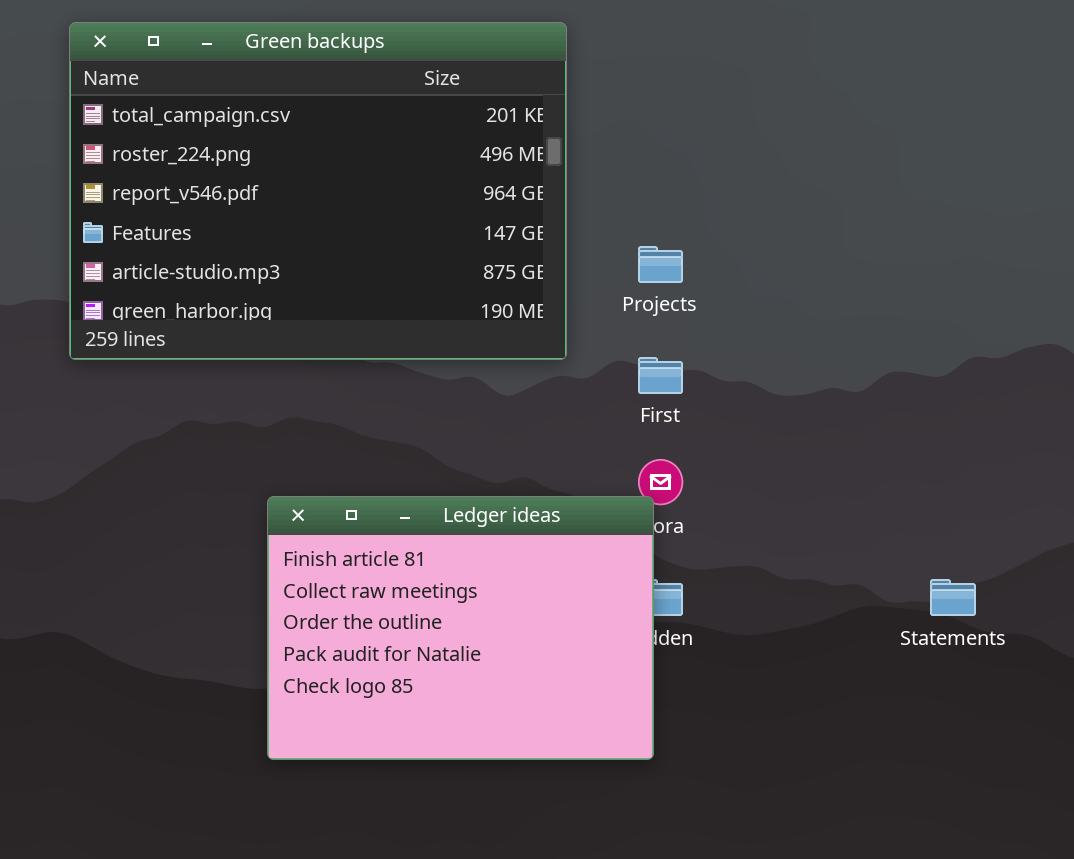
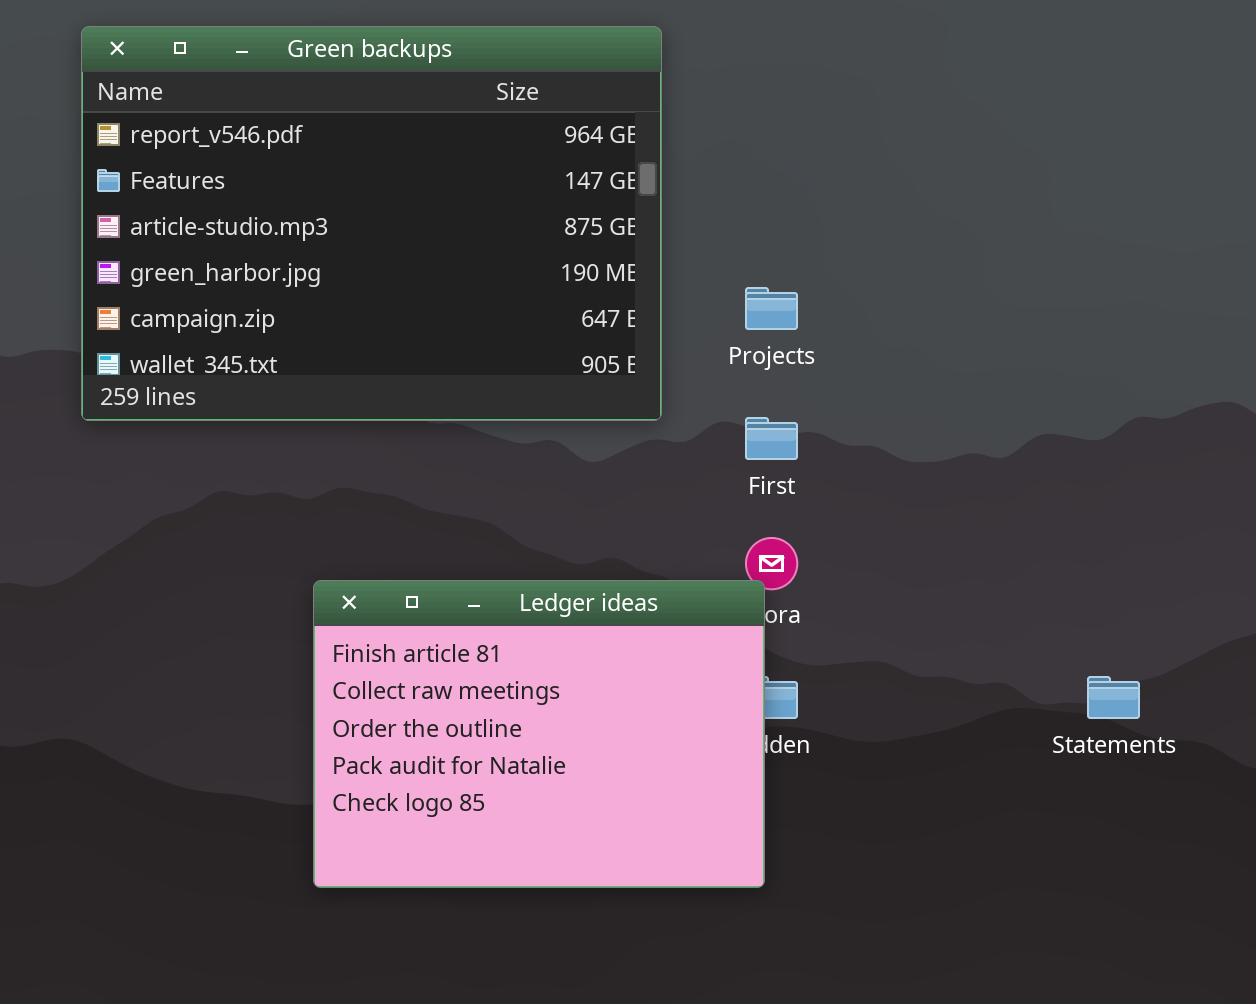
Green backups: [69,22,567,360] -> [81,26,662,421], scrolled down 2 rows

